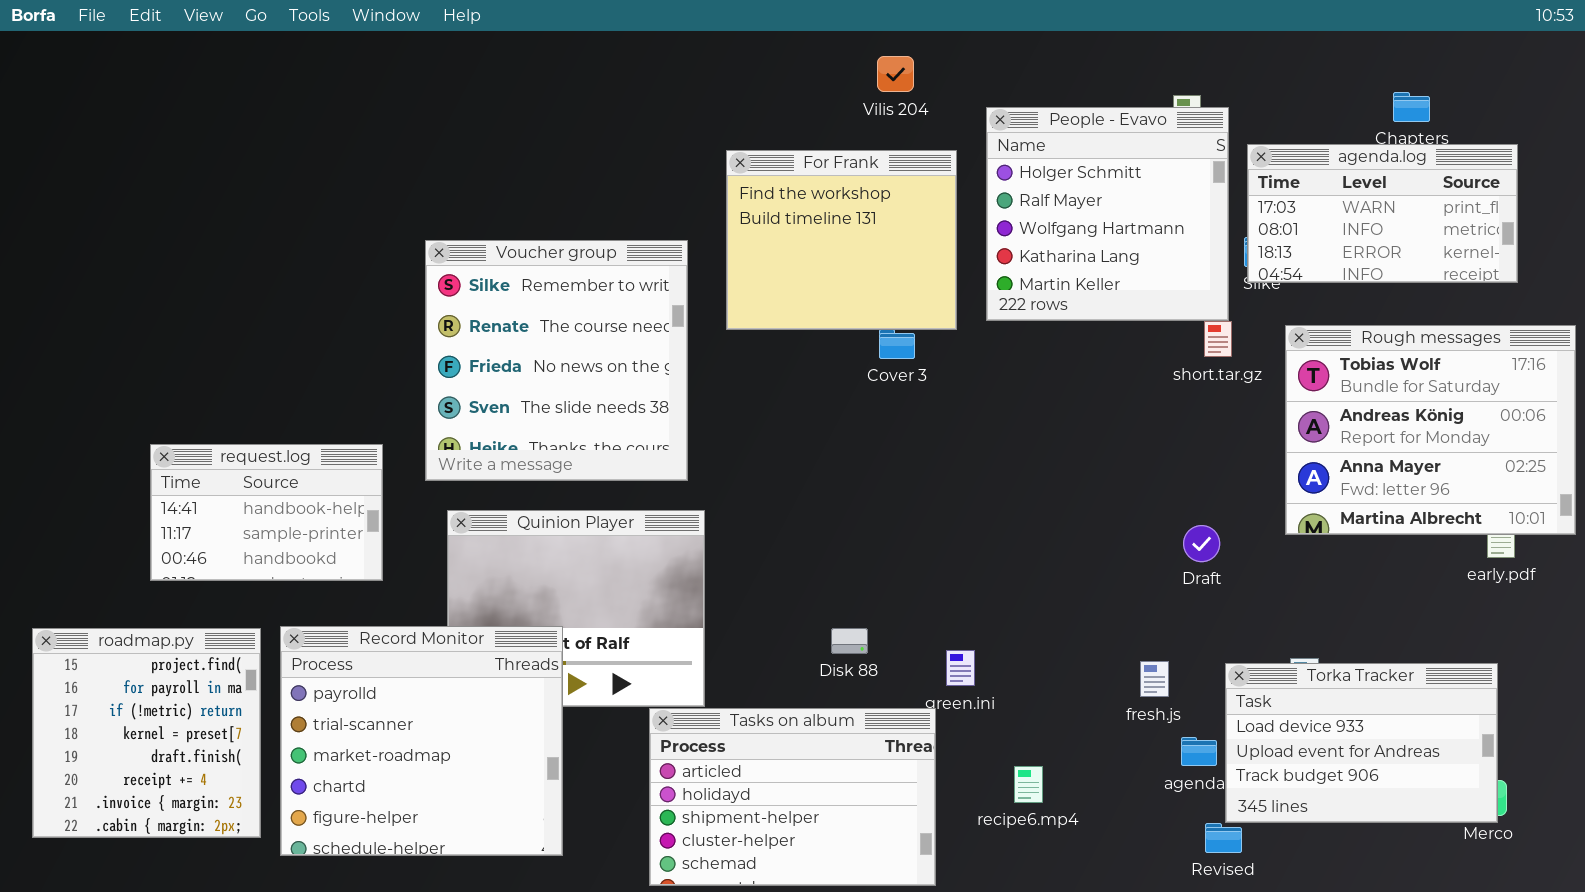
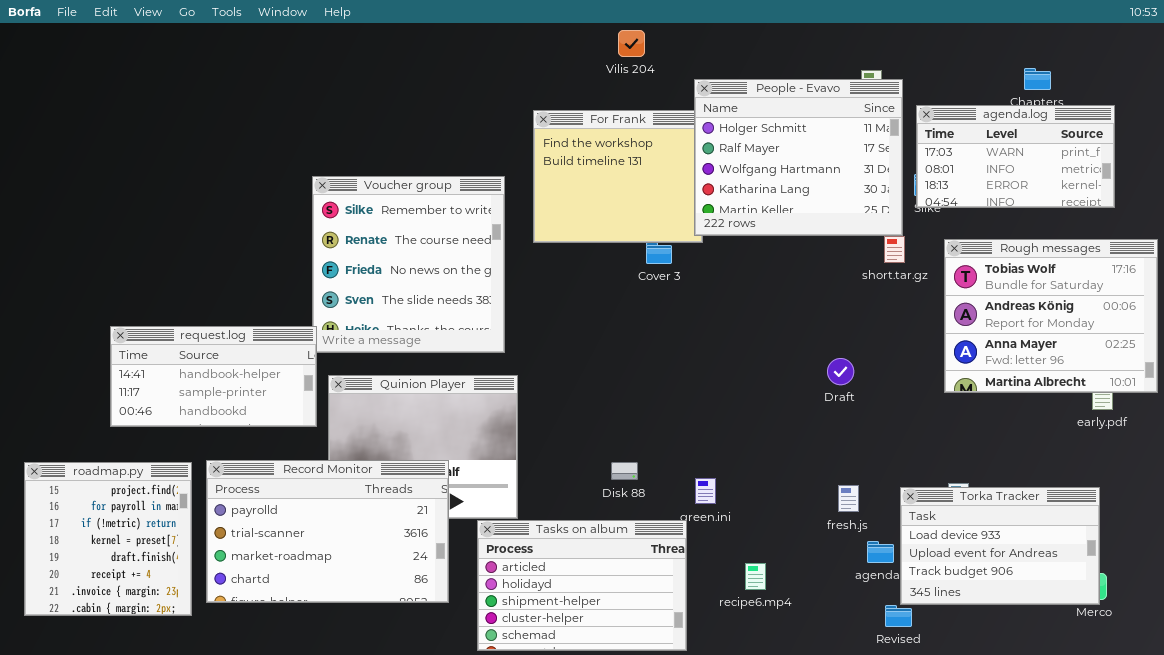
Vilis 204: [877,56,914,92] -> [618,30,645,57], moved
People - Evavo: [986,107,1229,321] -> [694,79,903,236], resized
request.log: [150,444,383,581] -> [110,326,317,427], resized
Draft: [1183,525,1220,562] -> [827,358,854,385], moved
Record Monitor: [280,626,563,856] -> [206,460,449,603], resized

